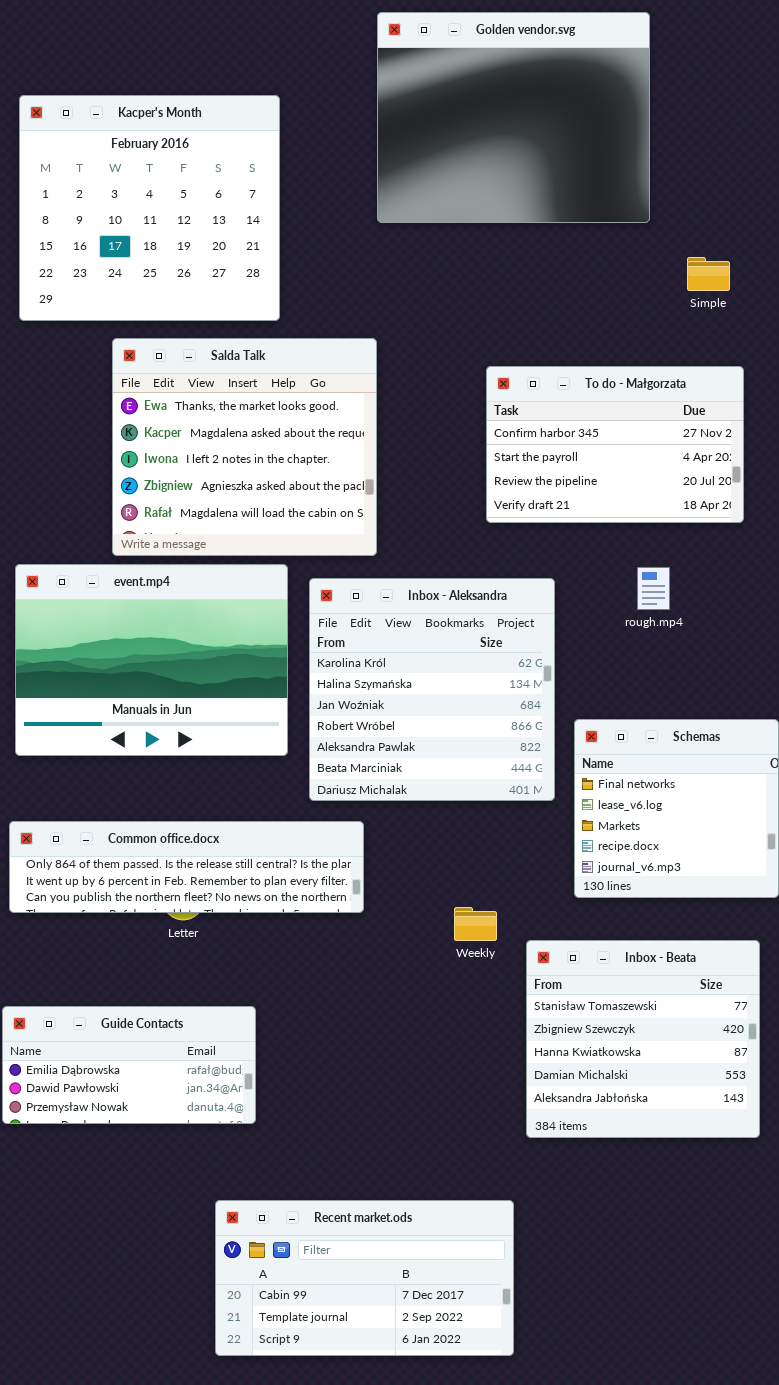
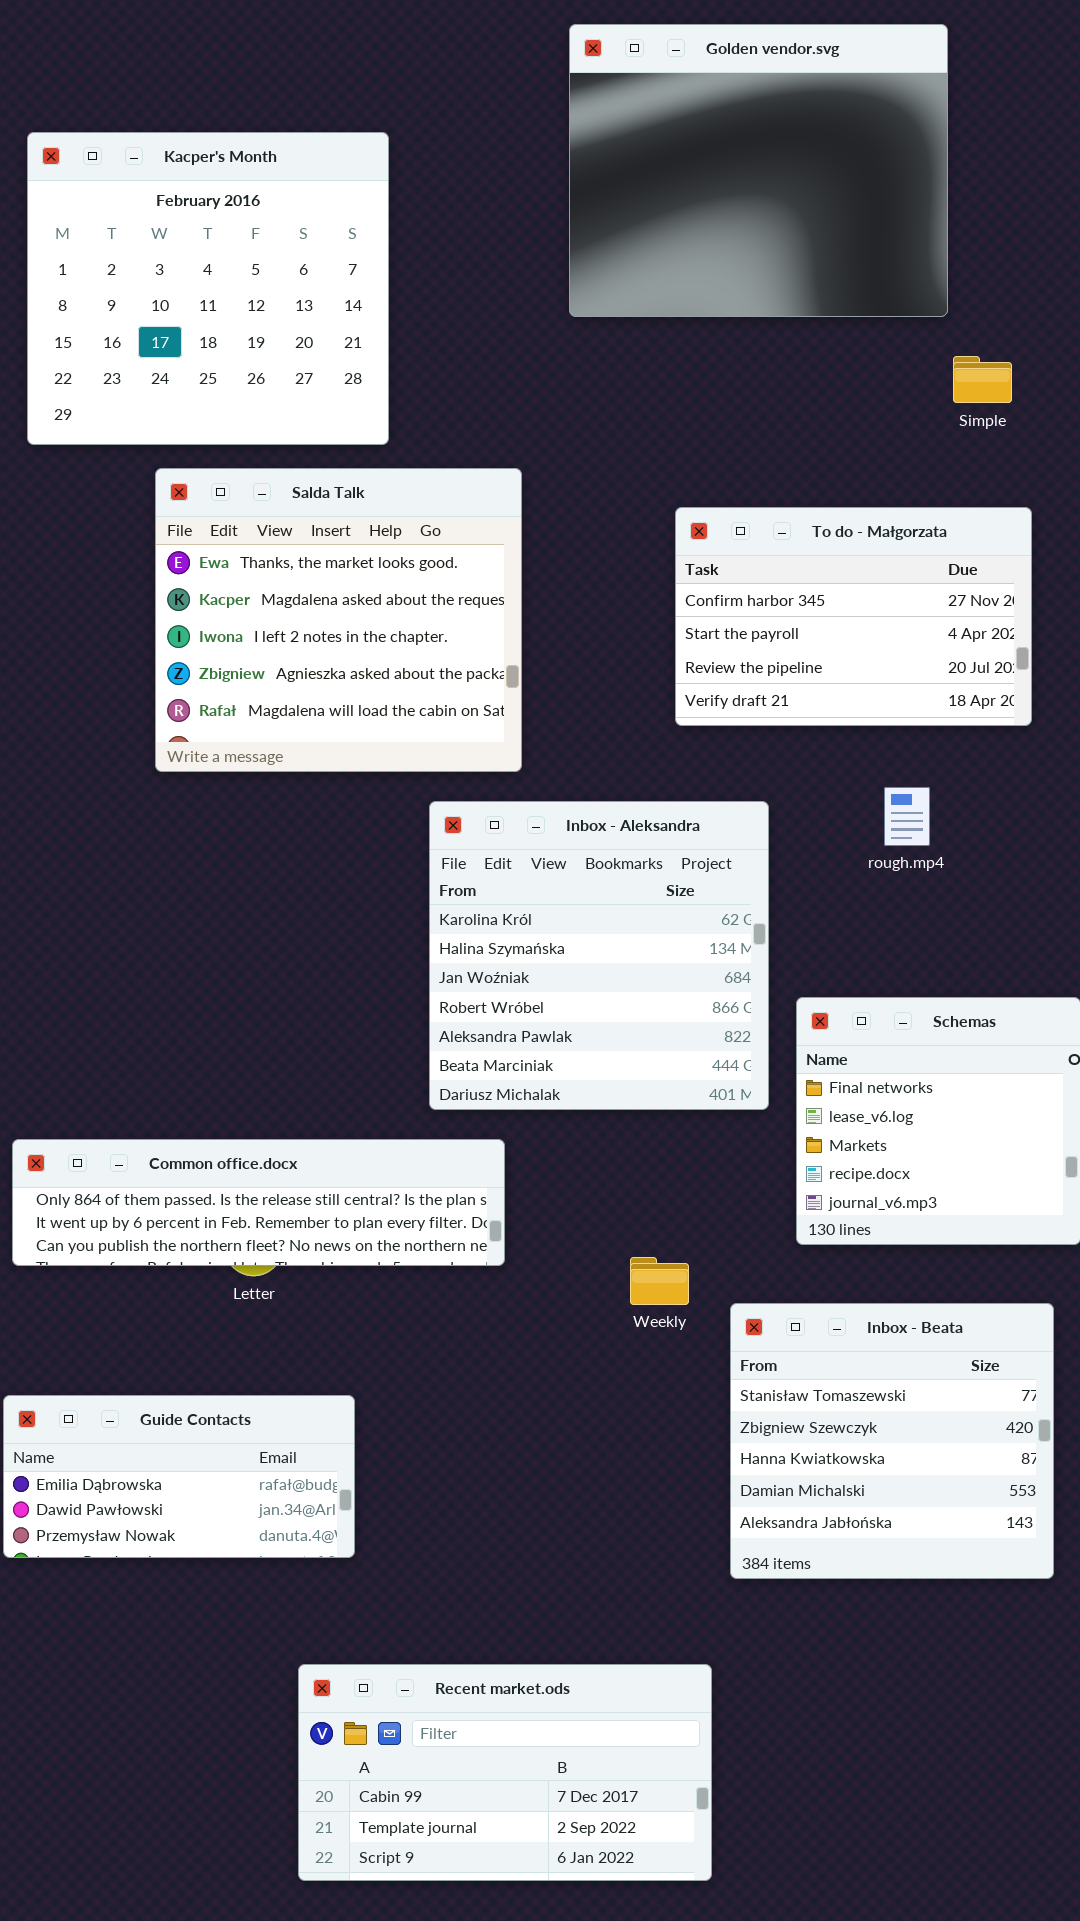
Golden vendor.svg: [377,12,650,223] -> [569,24,948,317], moved
event.mp4: [15,564,288,756] -> none, closed

